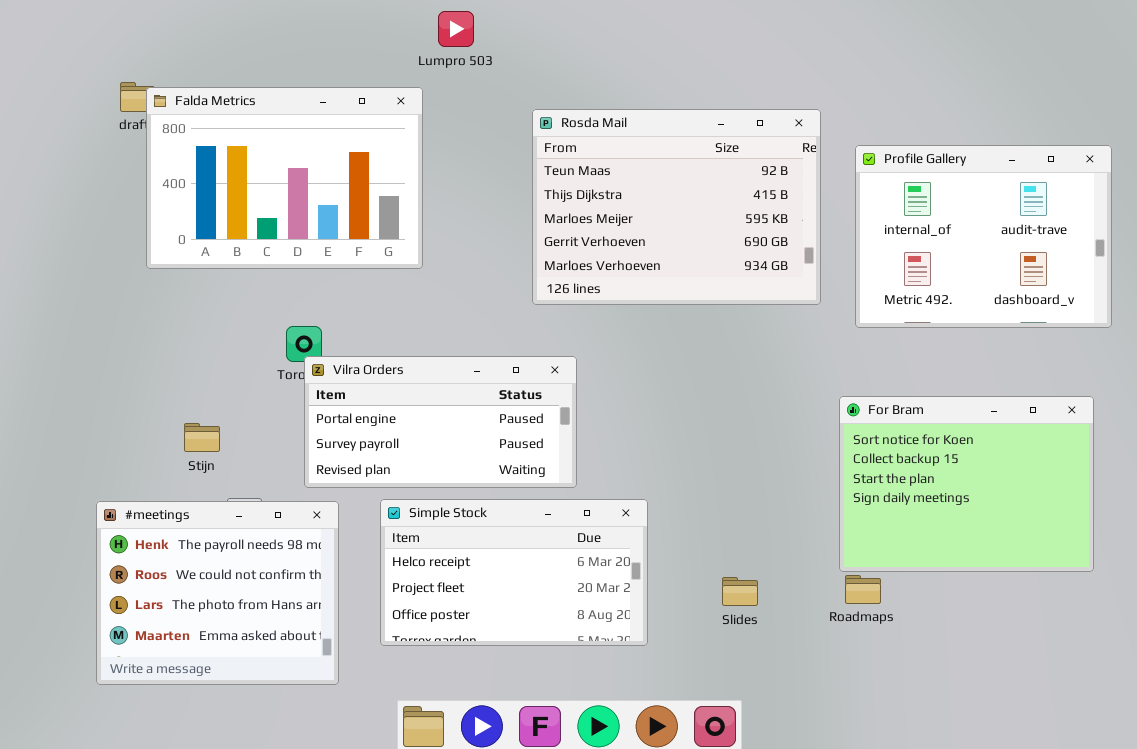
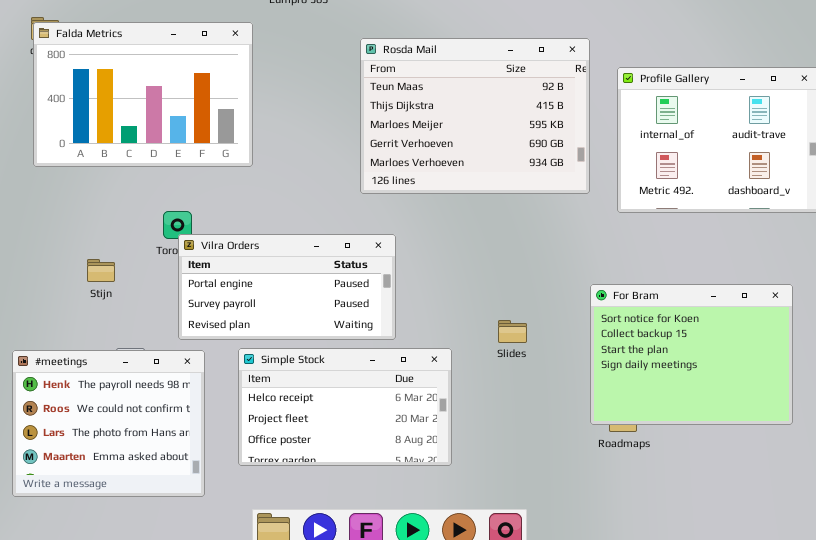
Falda Metrics: [146,87,423,269] -> [33,22,253,167], moved
For Bram: [839,396,1094,572] -> [590,284,793,425], moved
Stijn: [184,423,220,452] -> [87,259,115,282], moved
Slides: [722,577,758,606] -> [498,320,527,343], moved

